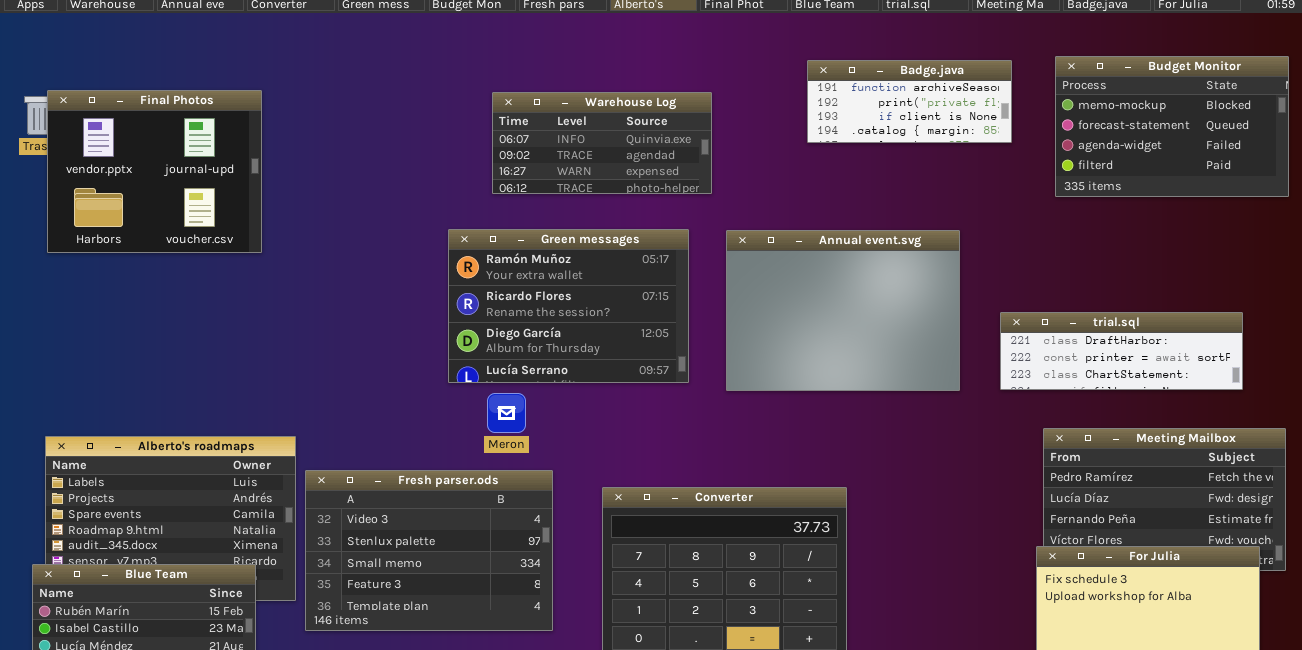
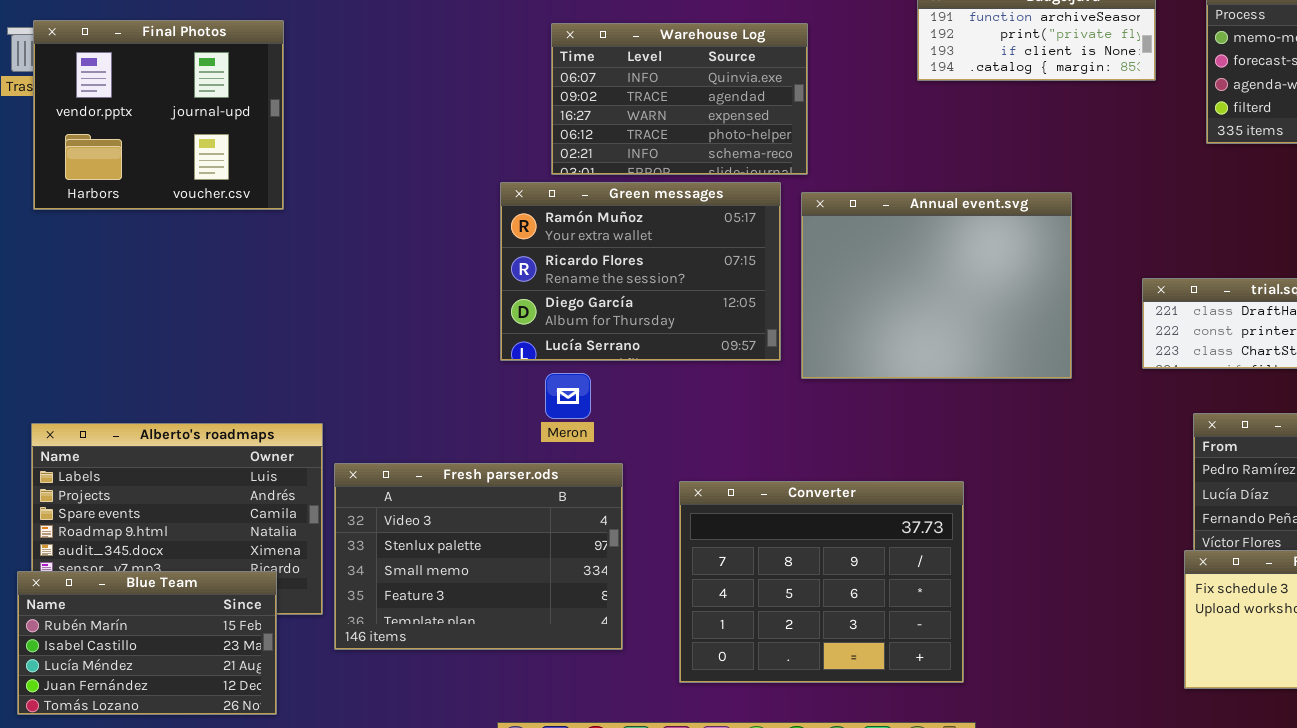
Warehouse Log: [492,92,712,194] -> [551,23,808,175], resized
Annual event.svg: [726,230,960,391] -> [801,192,1072,379], moved

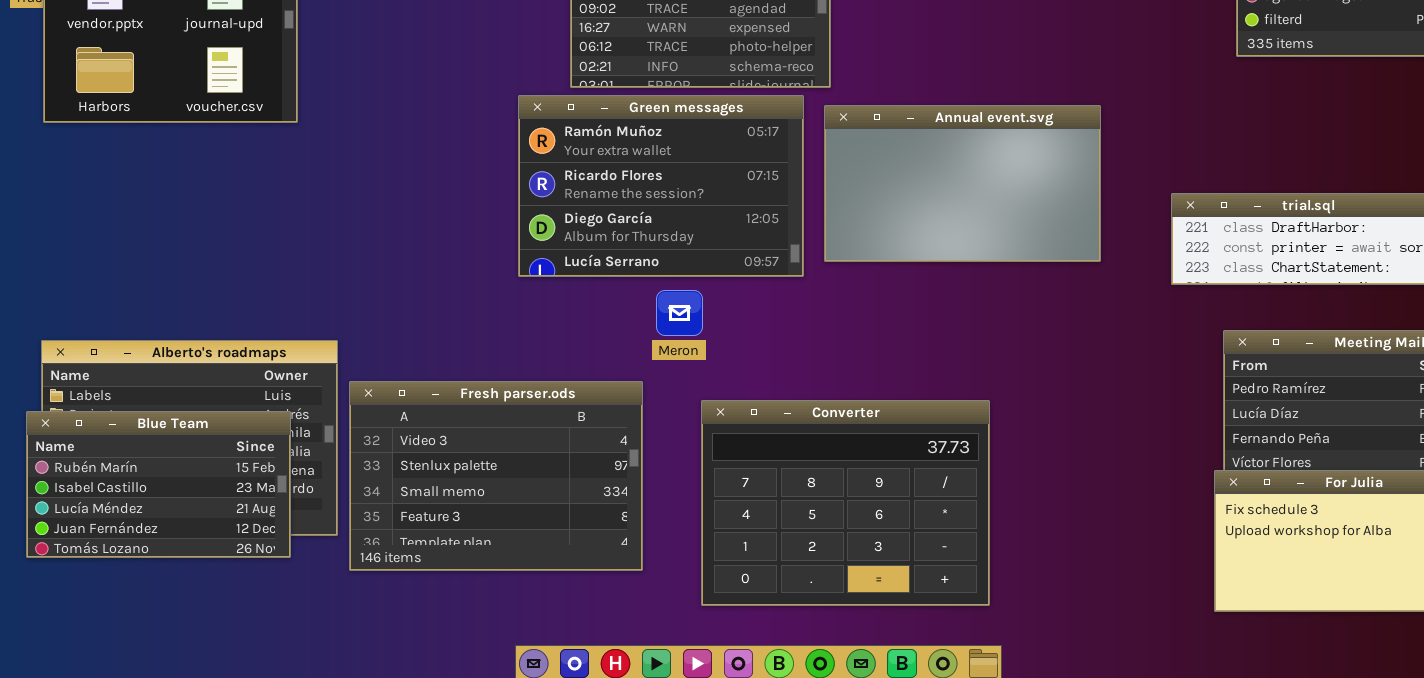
Annual event.svg: [801,192,1072,379] -> [824,105,1101,262], resized
Meron: [545,373,591,419] -> [656,290,703,336], moved
Blue Team: [17,571,277,715] -> [26,411,291,558], moved

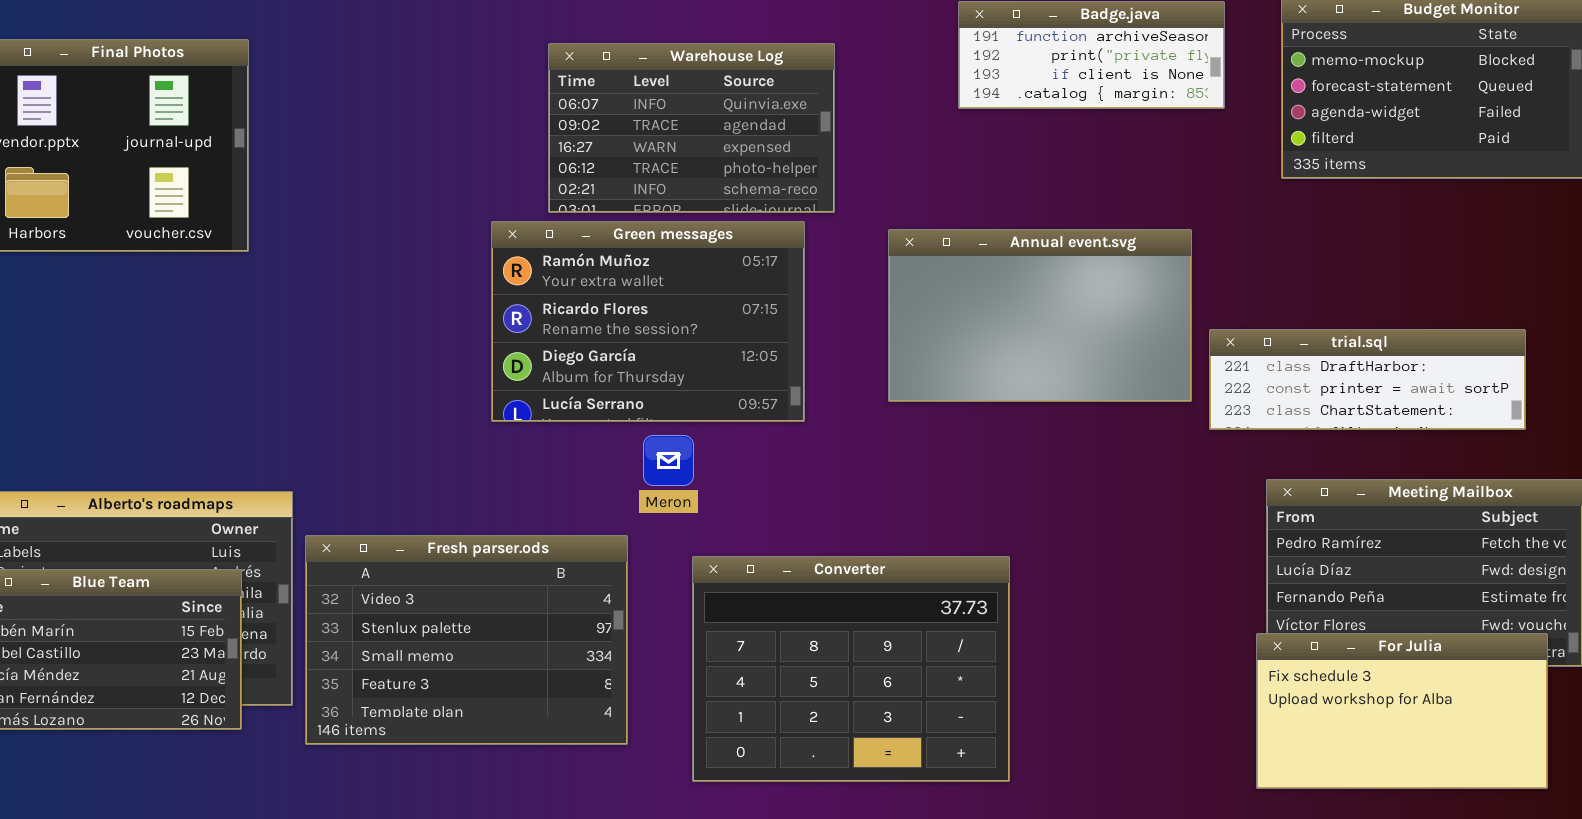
Annual event.svg: [824,105,1101,262] -> [888,229,1192,402], moved

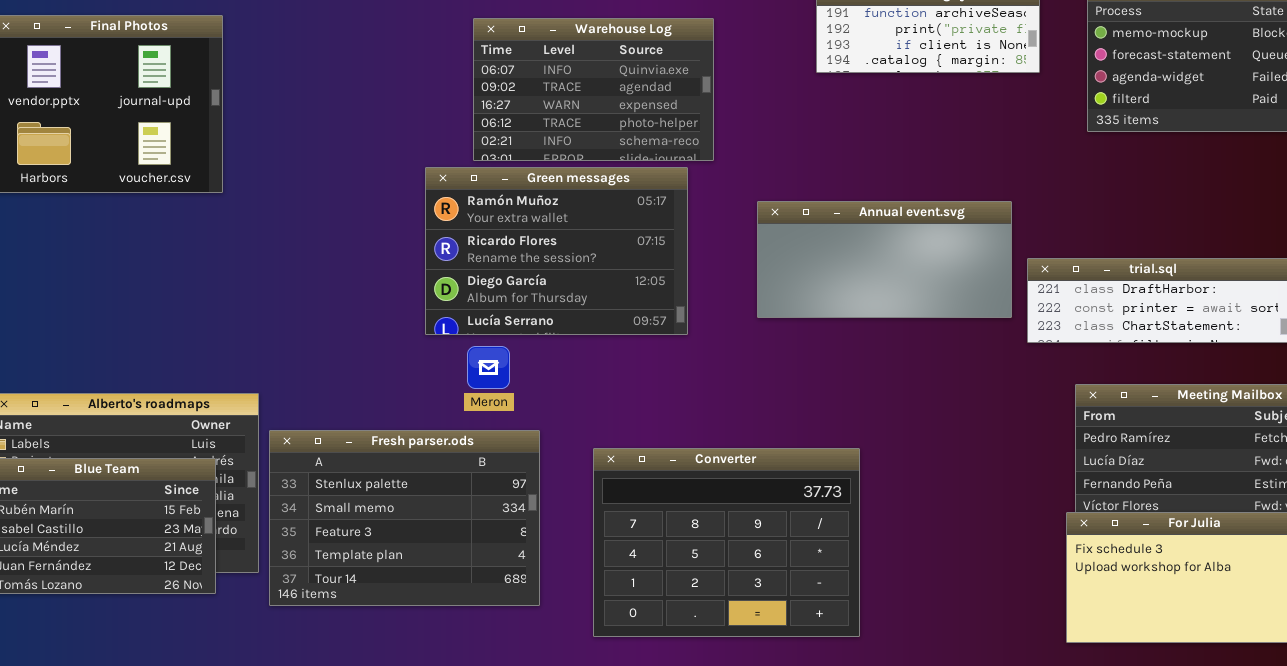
Annual event.svg: [888,229,1192,402] -> [757,201,1012,318], resized
Meron: [643,435,694,486] -> [467,346,510,389], moved
Fresh parser.ods: [305,535,628,745] -> [269,430,540,606], scrolled down 1 row

